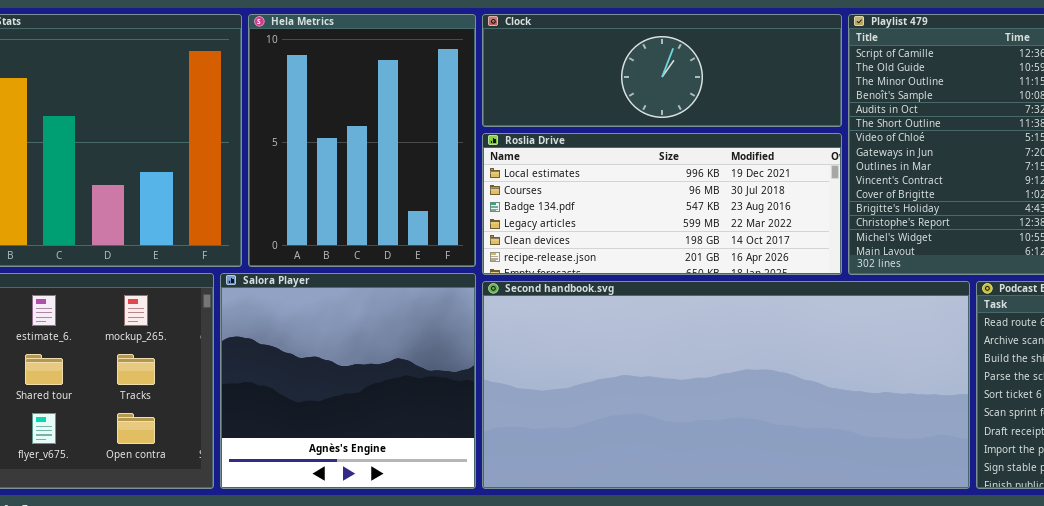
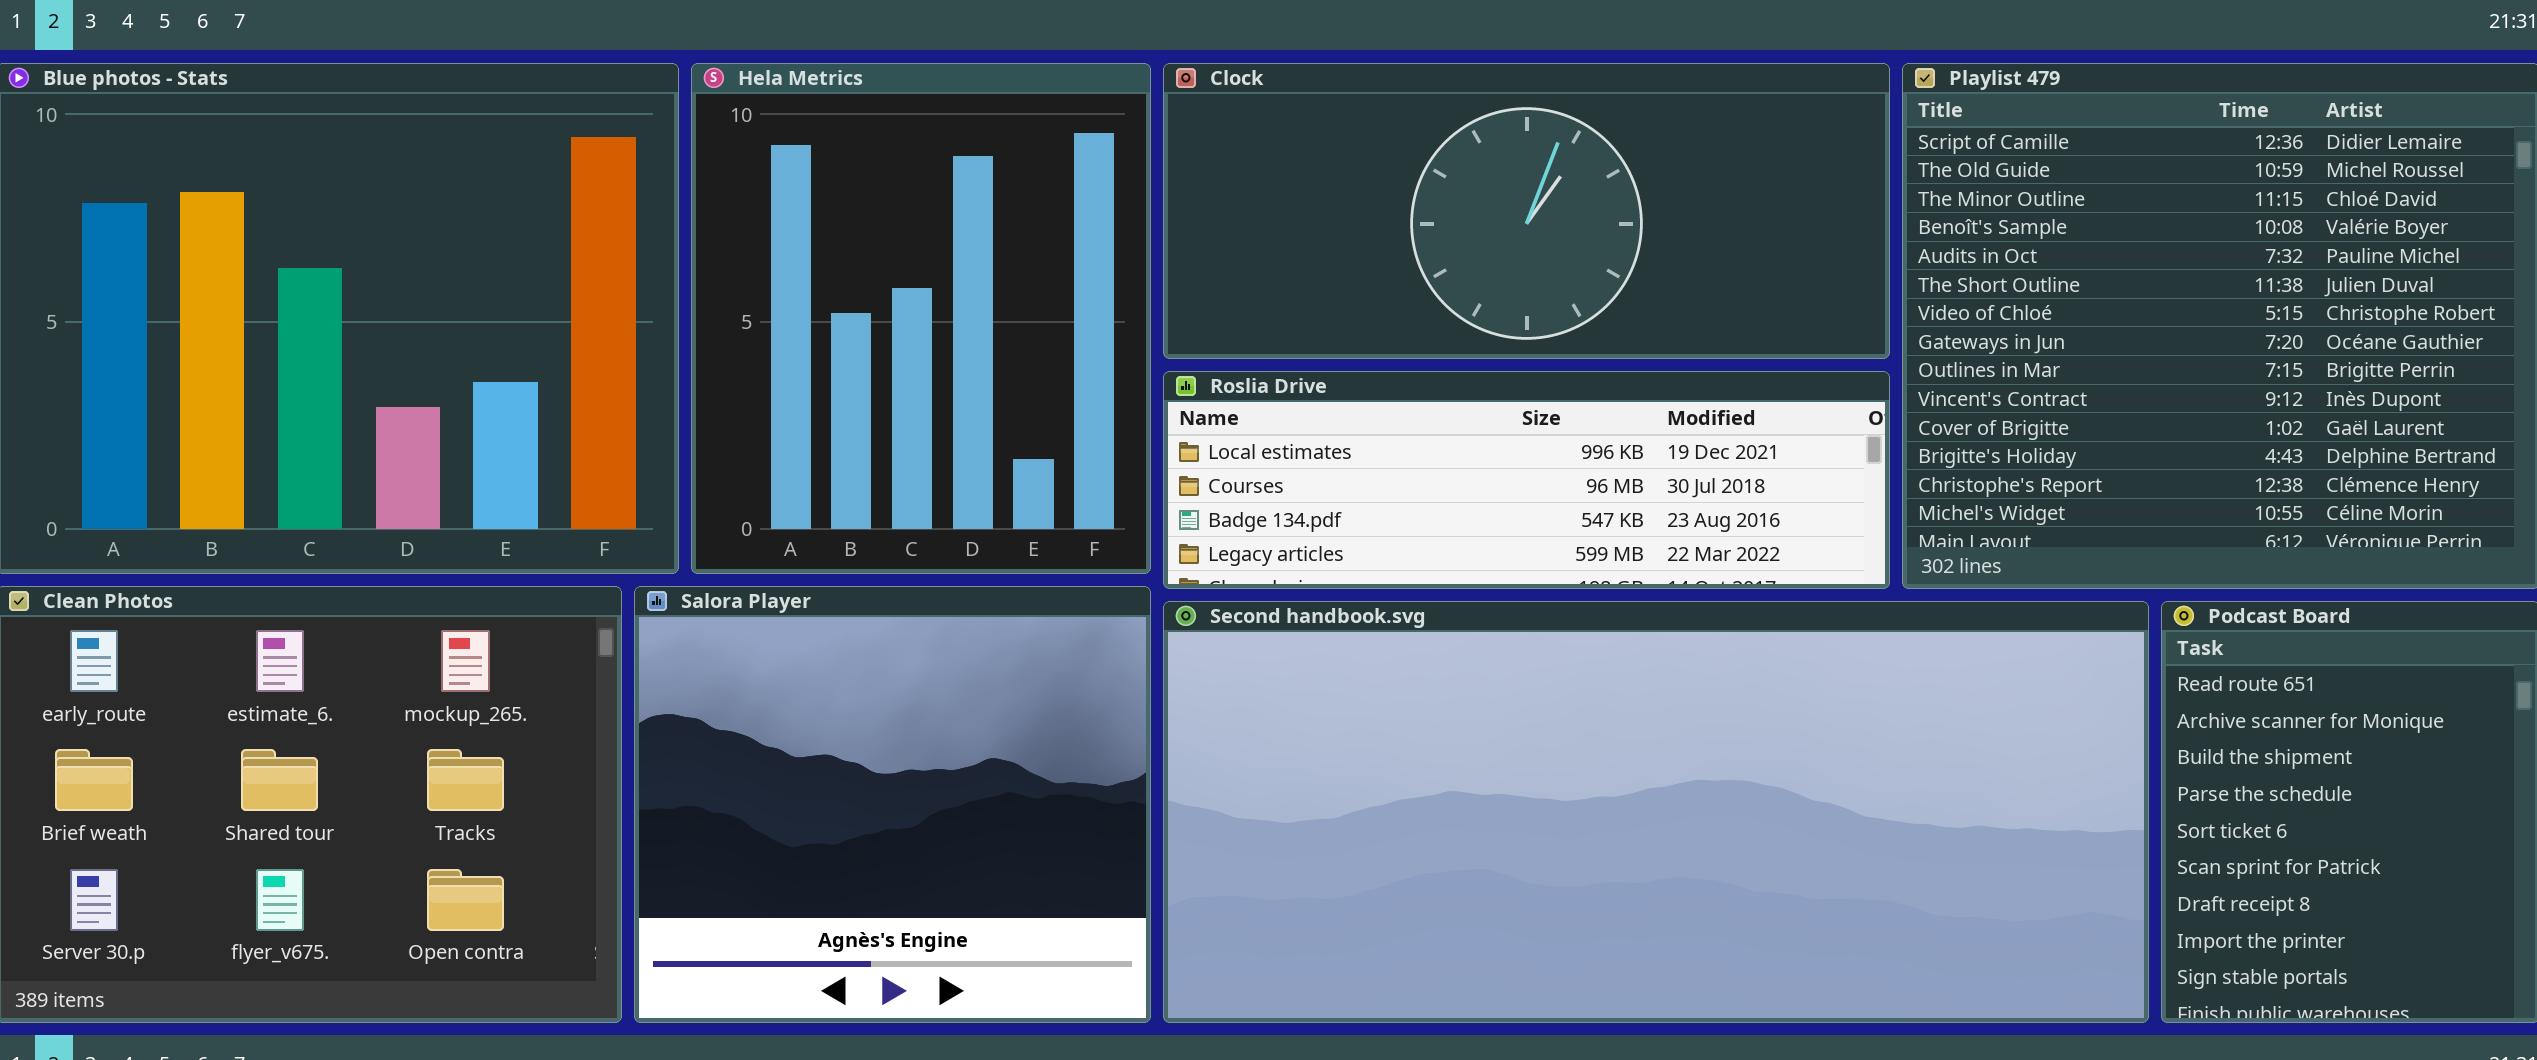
Clock: [482,14,842,127] -> [1163,63,1890,359], resized
Roslia Drive: [482,133,842,275] -> [1163,371,1890,589], resized

